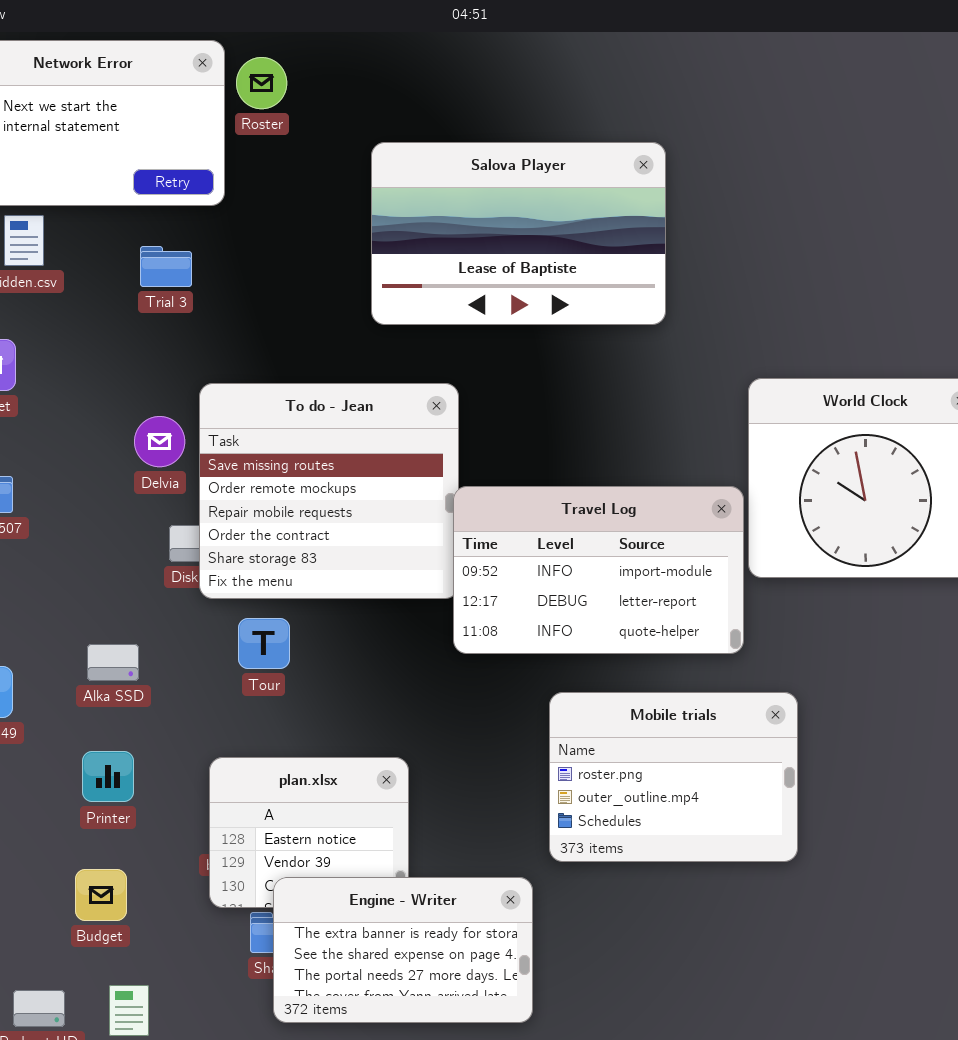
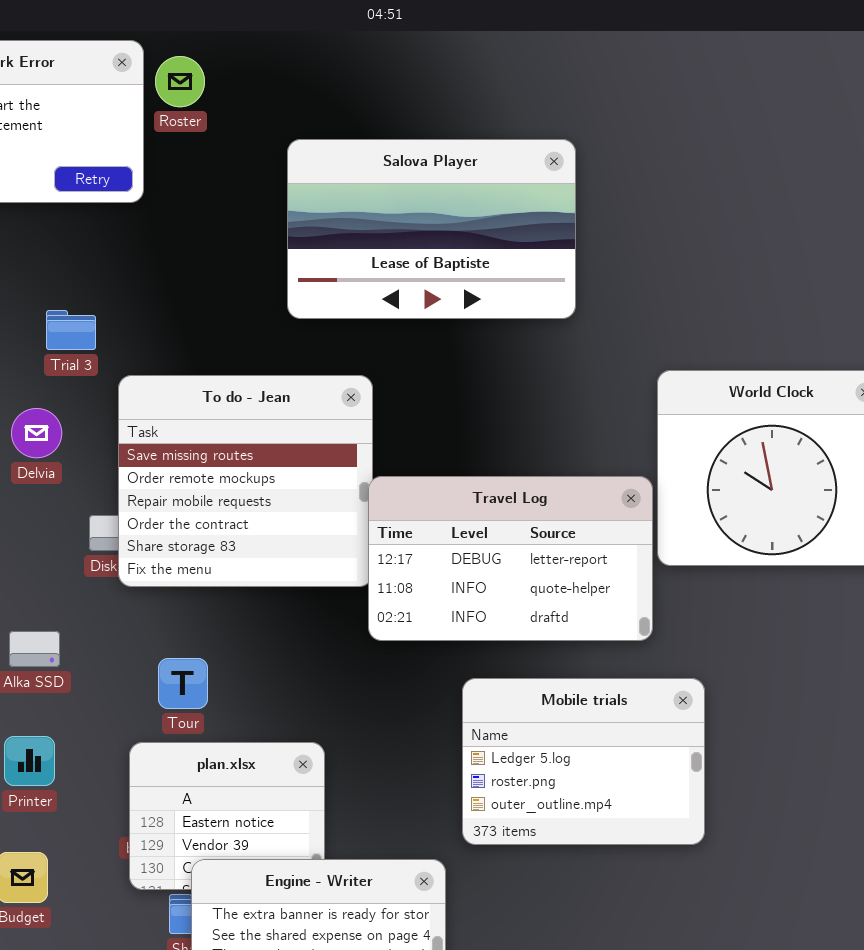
Trial 3: [140,246,192,287] -> [46,310,96,350], moved
Delvia: [134,416,185,467] -> [11,408,62,458], moved
Travel Log: [453,486,744,654] -> [368,476,653,641], scrolled down 1 row
Tour: [238,618,290,669] -> [158,658,208,709], moved
Mobile trials: [549,692,798,862] -> [462,678,705,845], scrolled up 1 row

